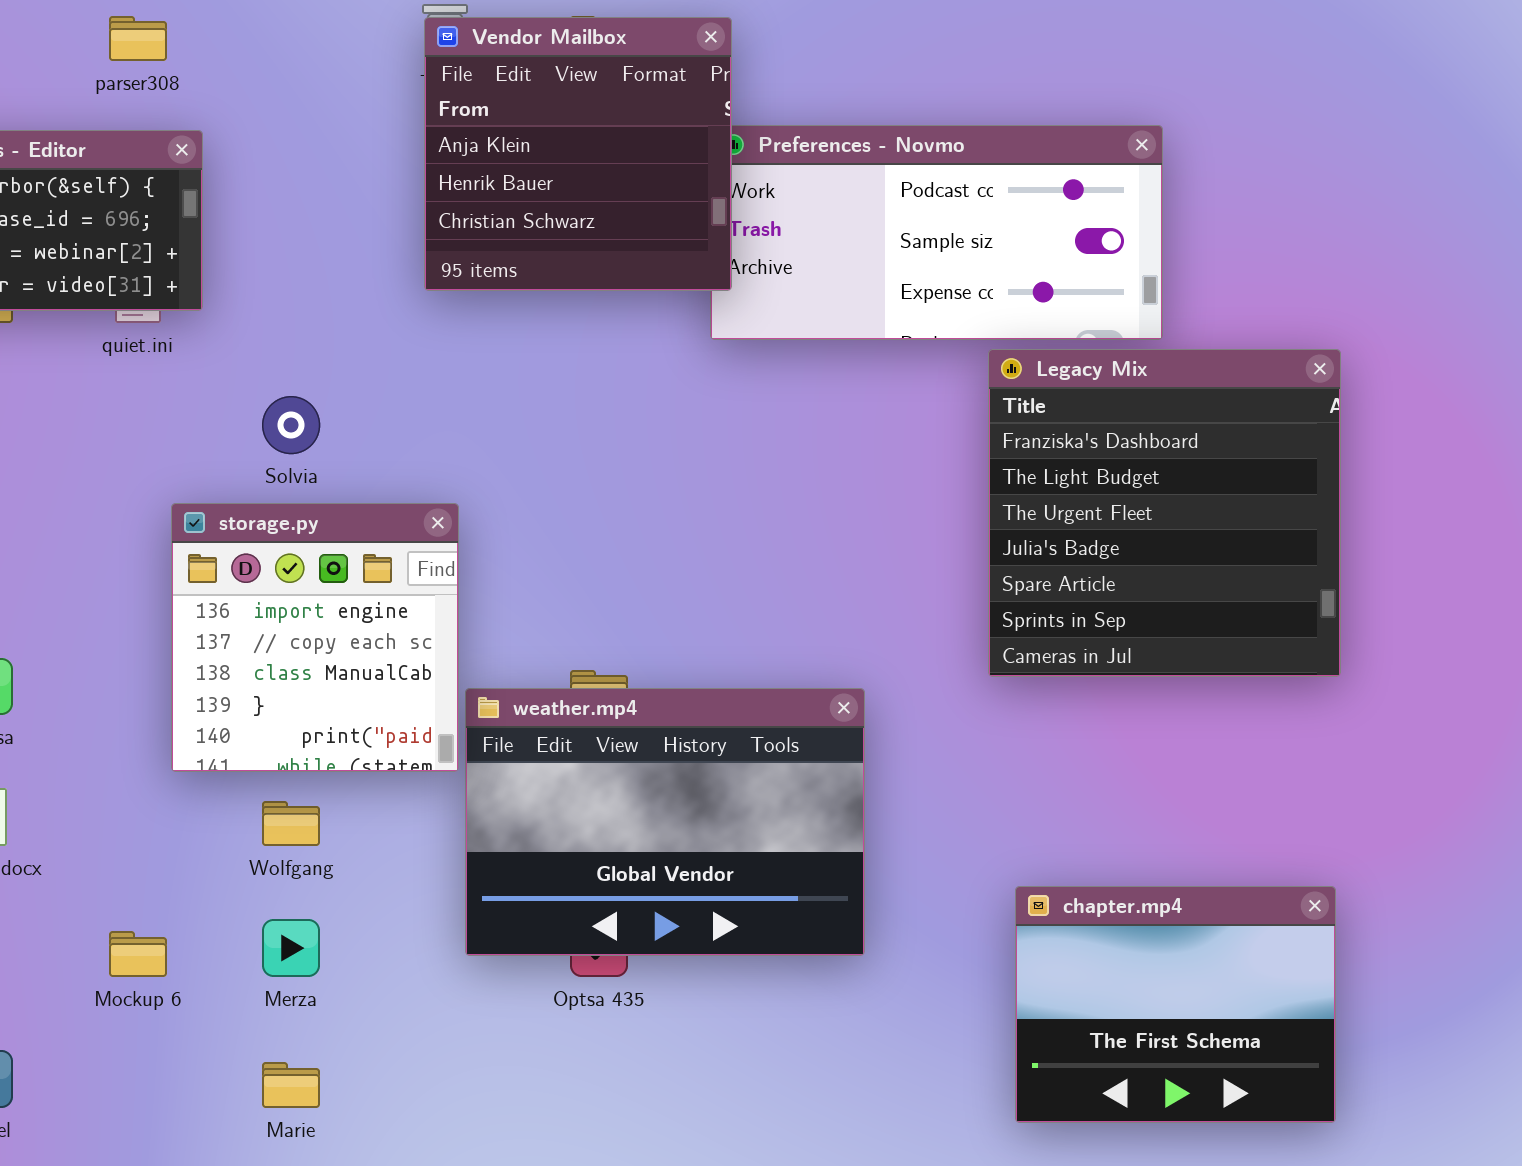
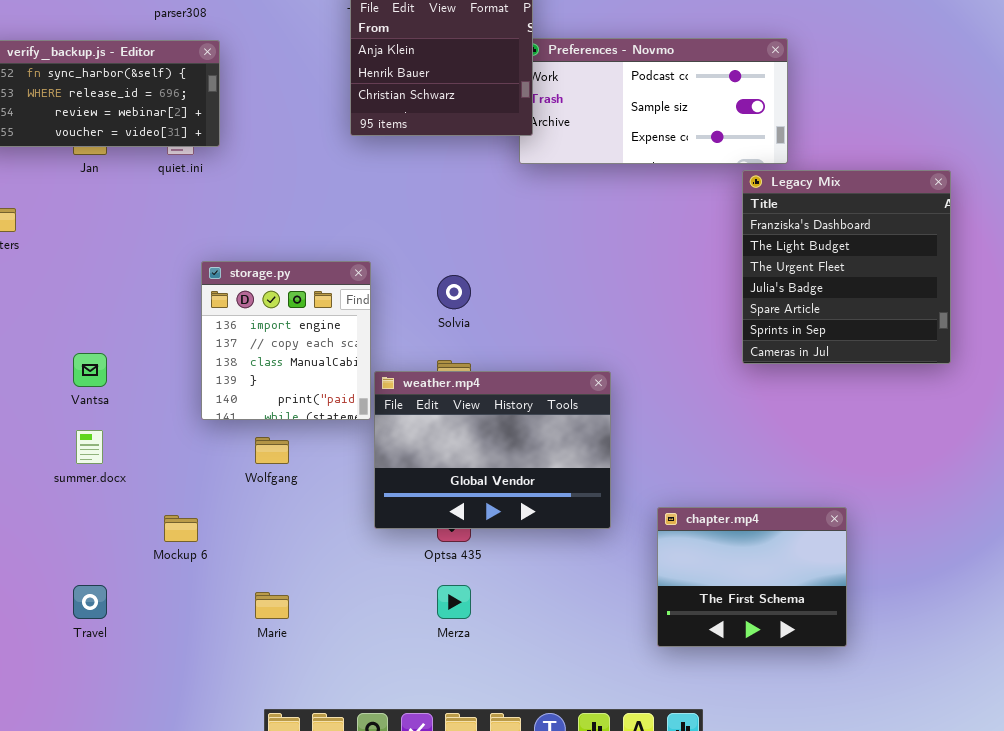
Legacy Mix: [988,349,1341,677] -> [742,170,951,364], moved
Solvia: [262,396,320,454] -> [437,275,471,309], moved
chapter.mp4: [1015,886,1336,1123] -> [657,507,847,647], moved
Merza: [262,919,320,977] -> [437,585,471,619], moved

